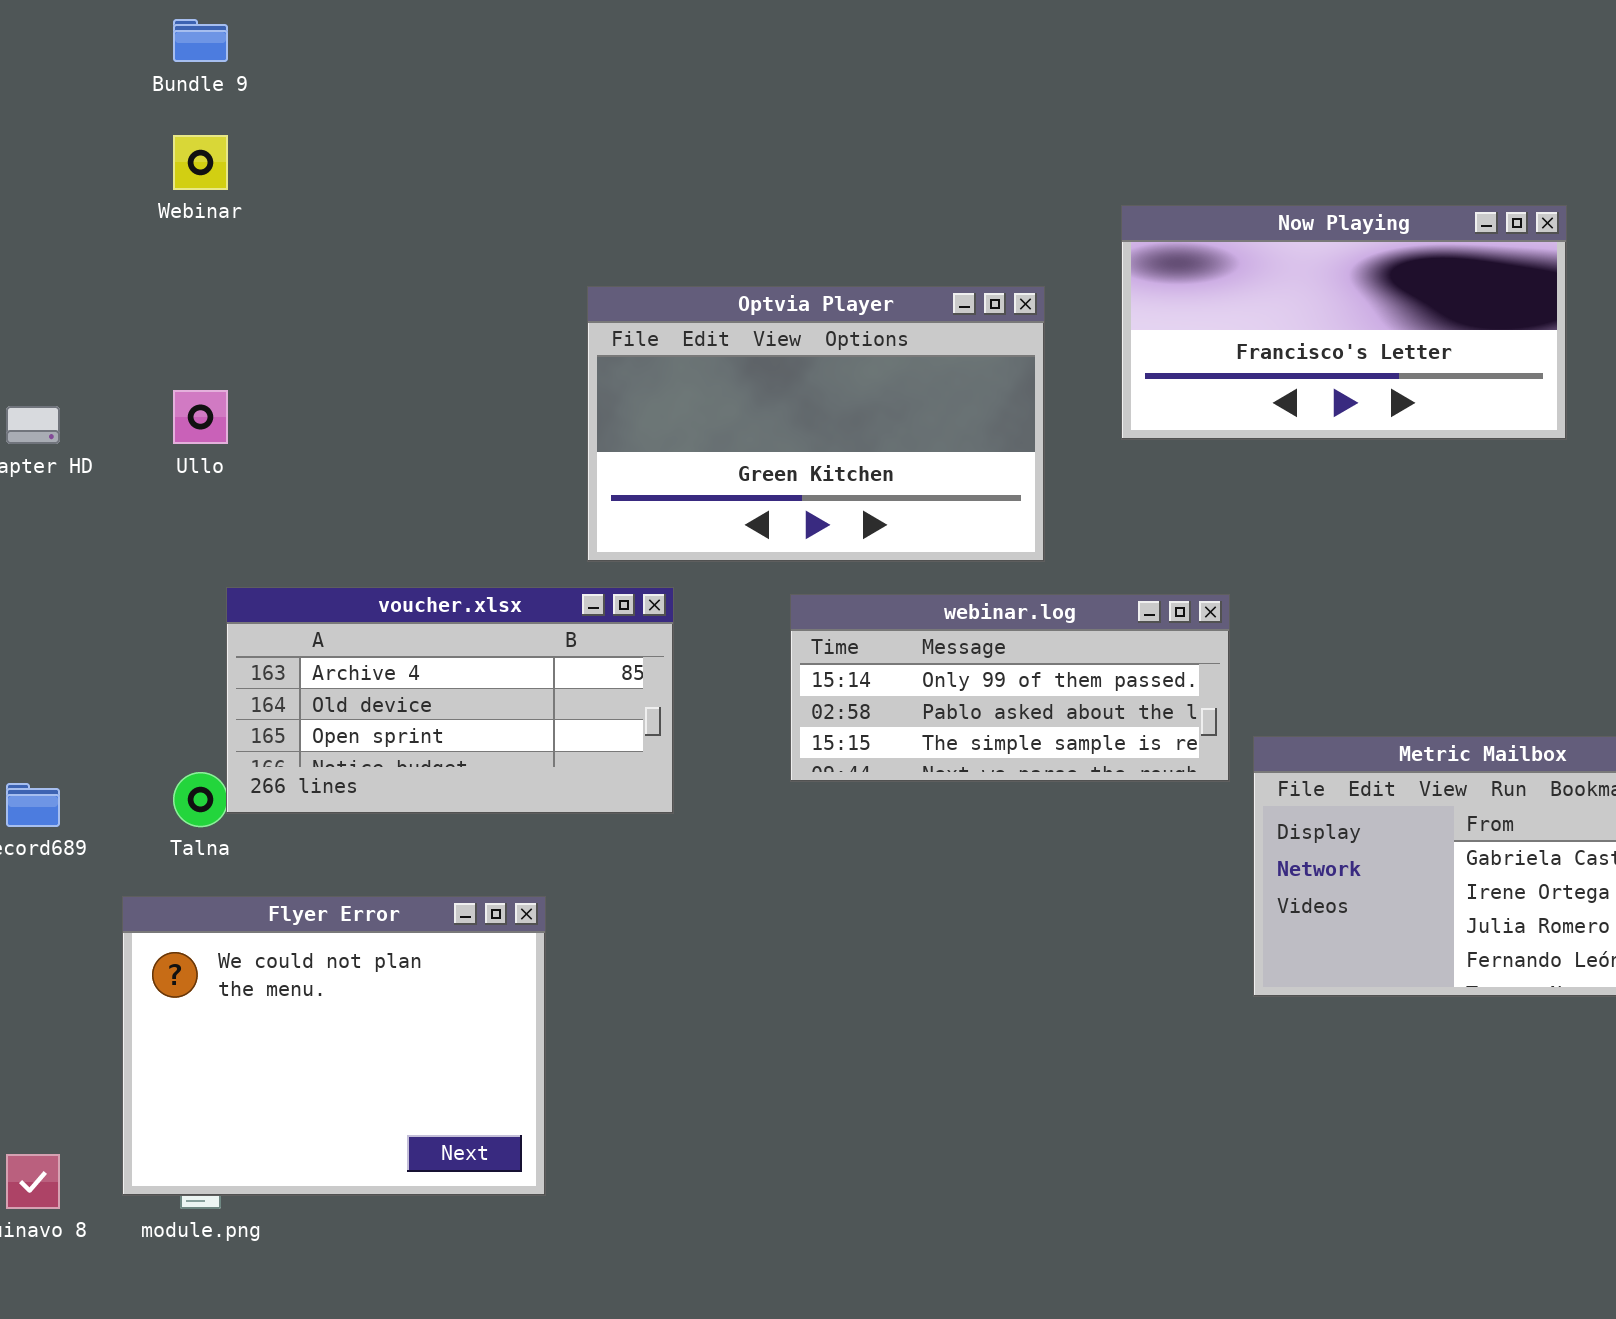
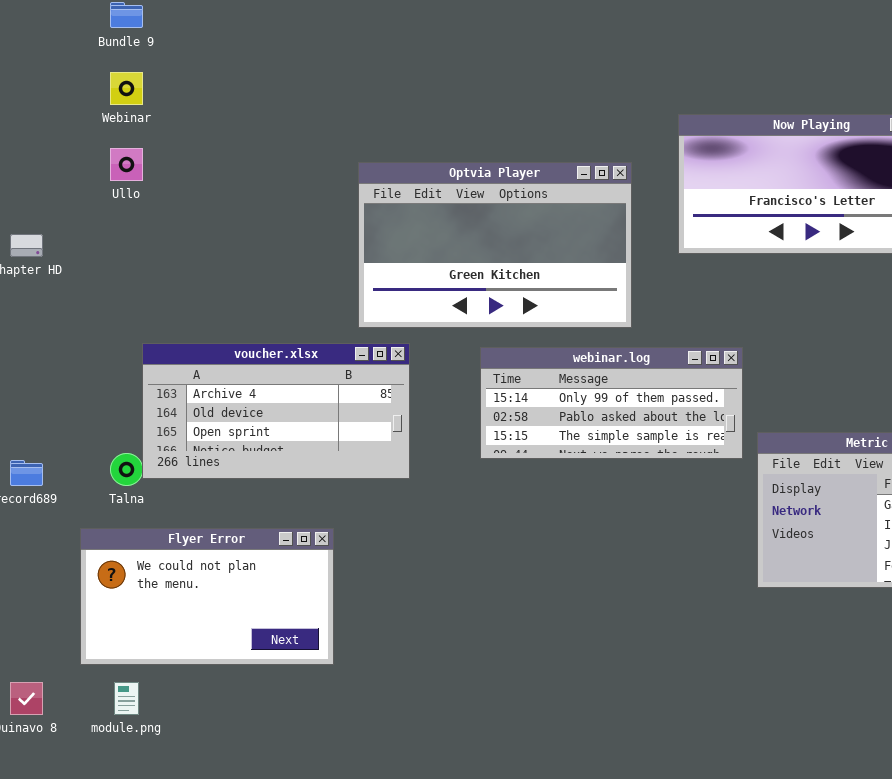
Ullo: [173,390,228,444] -> [110,148,143,181], moved
Flyer Error: [122,896,546,1196] -> [80,528,334,665], resized

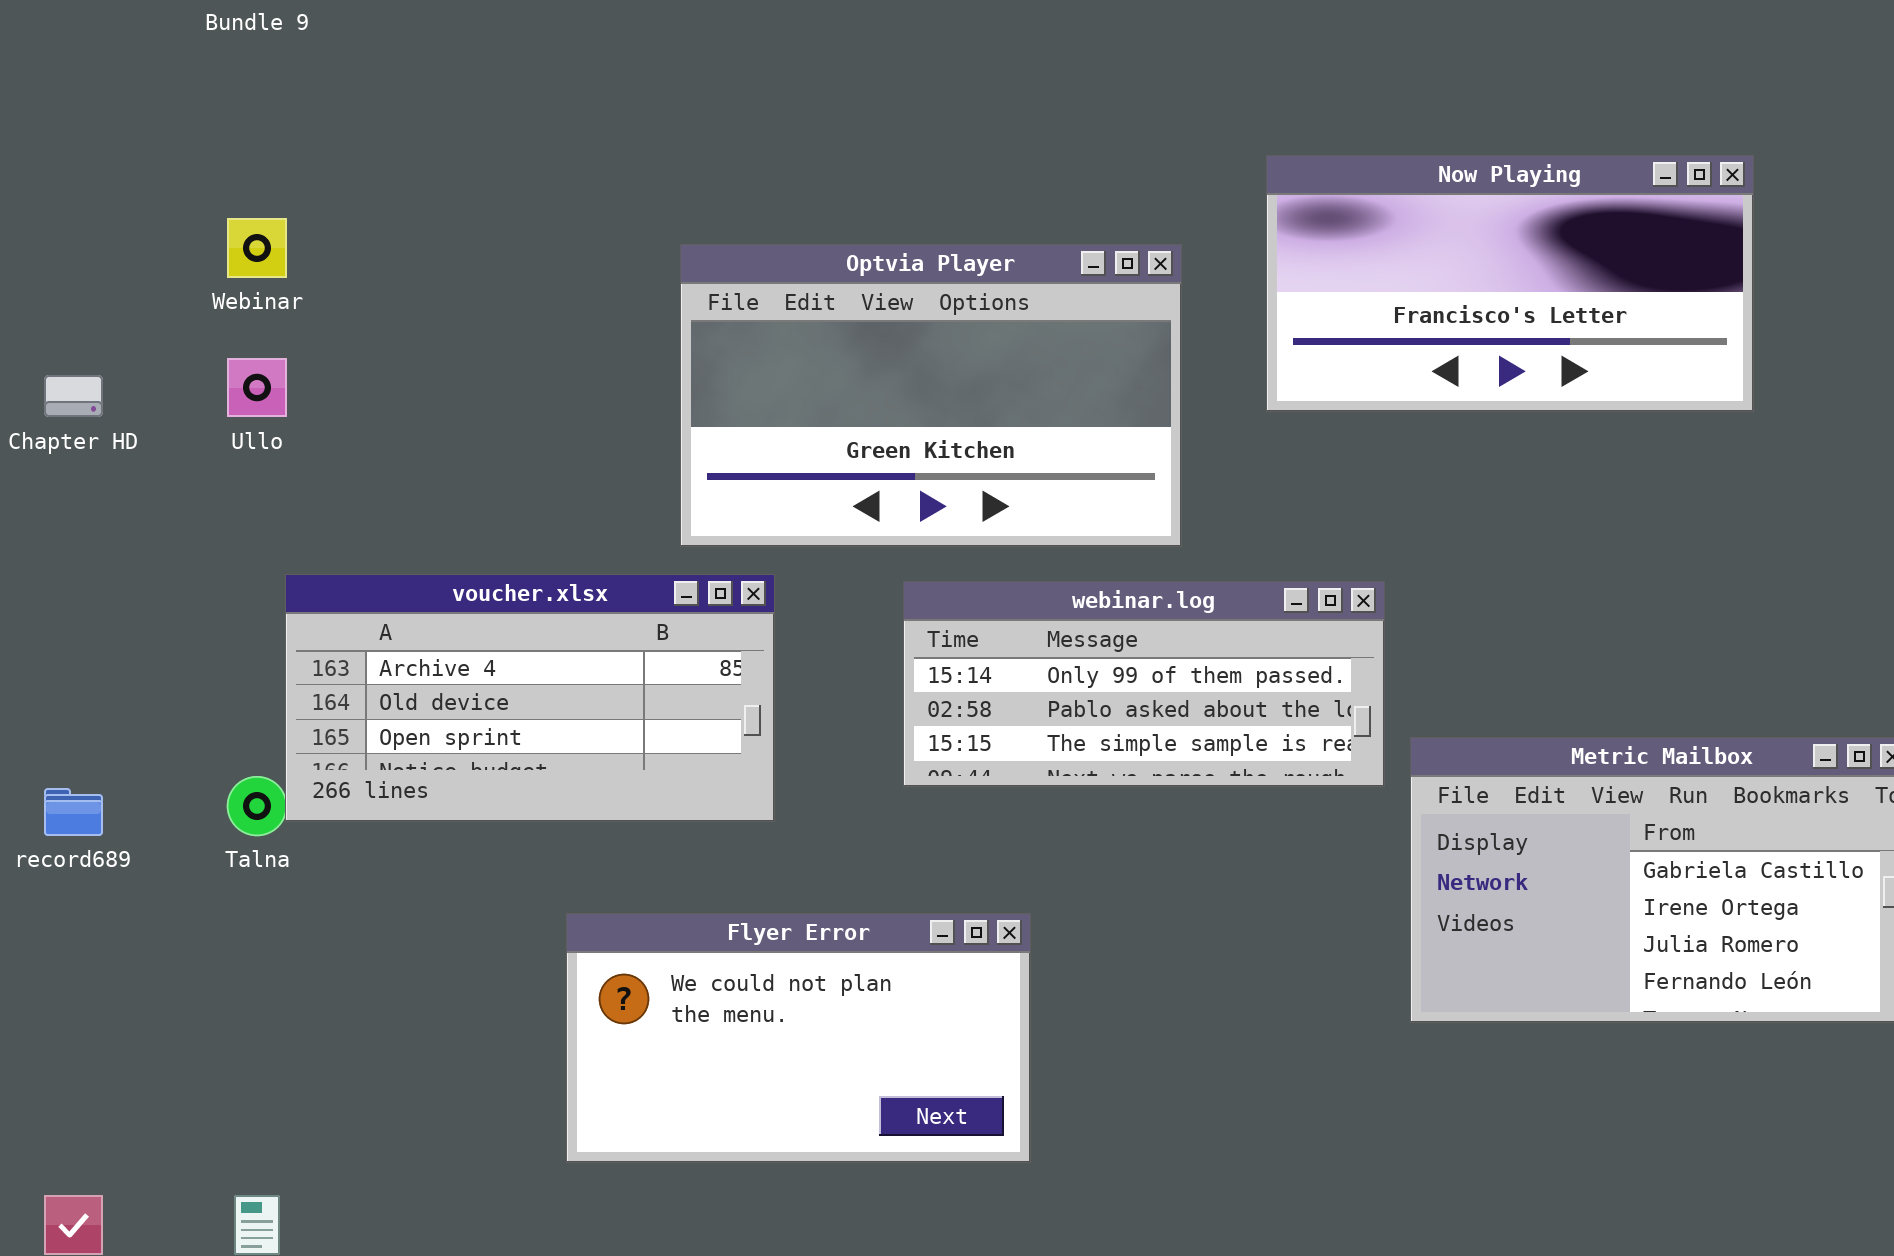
Webinar: [110,72,143,105] -> [227,218,287,278], moved
Ullo: [110,148,143,181] -> [227,358,287,417], moved
Flyer Error: [80,528,334,665] -> [566,913,1031,1163], moved

